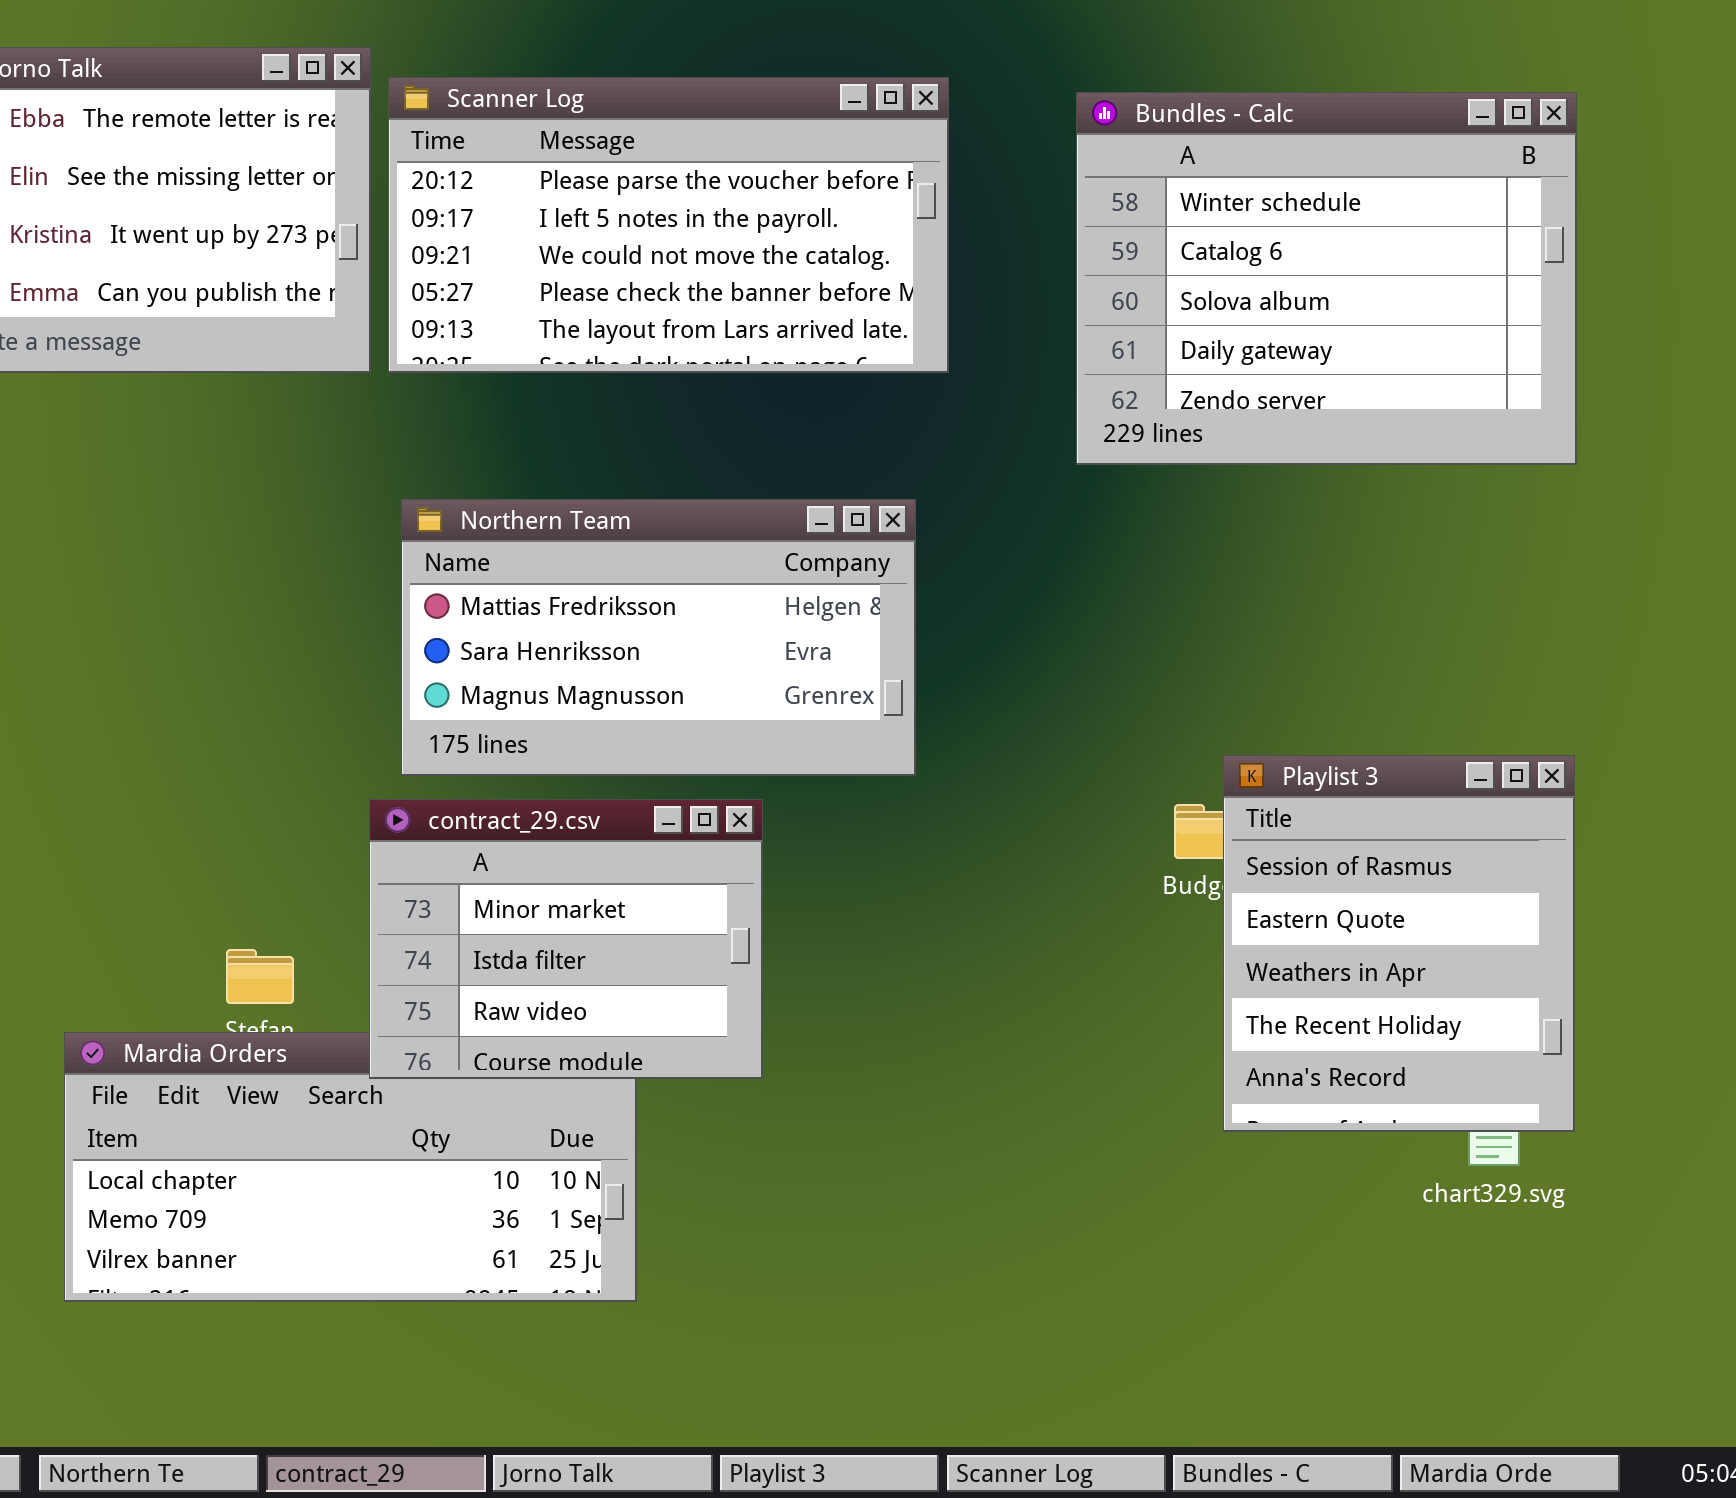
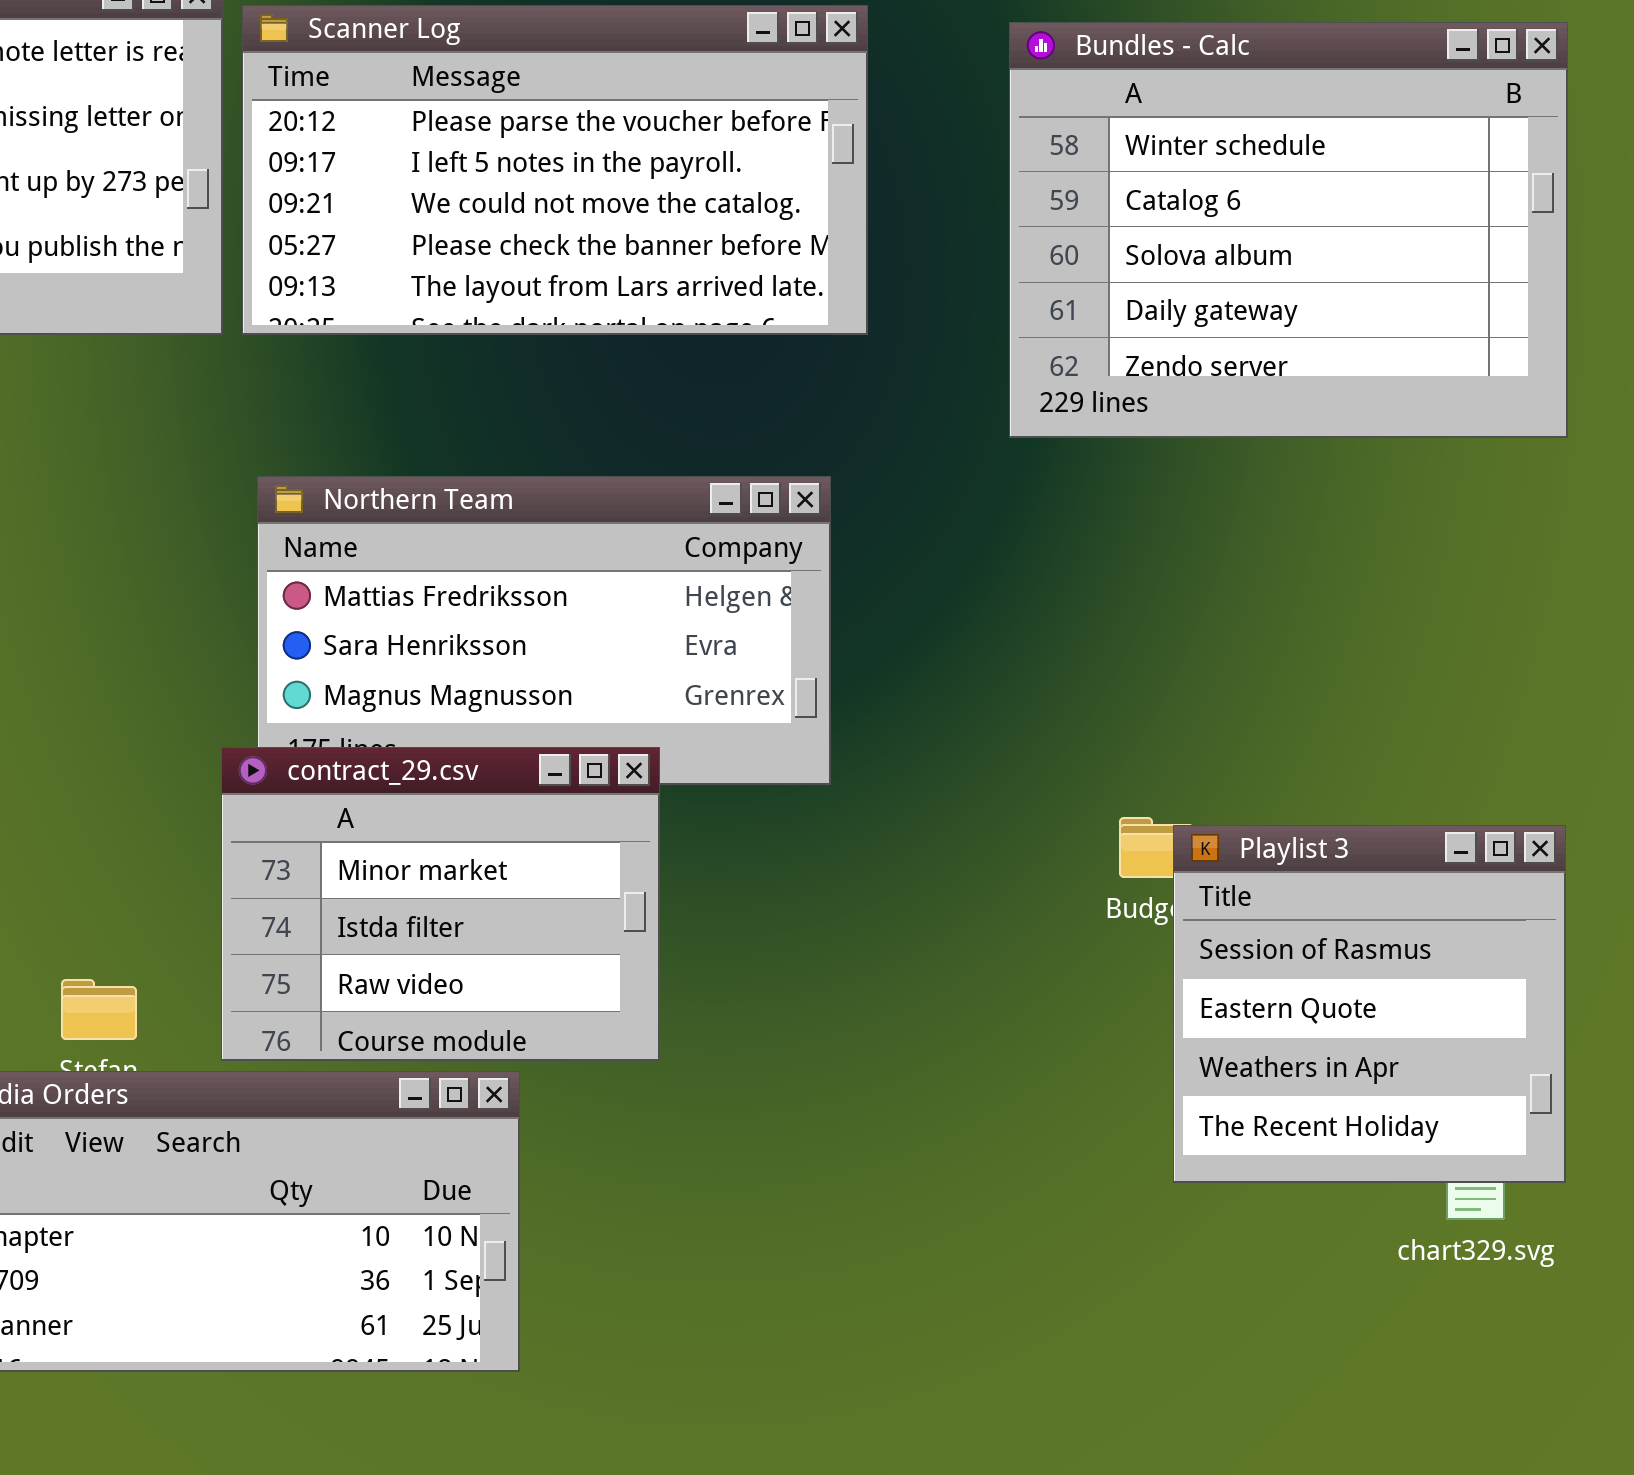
Playlist 3: [1223,755,1575,1132] -> [1173,825,1566,1183], resized
contract_29.csv: [369,799,763,1079] -> [221,747,660,1061], moved

